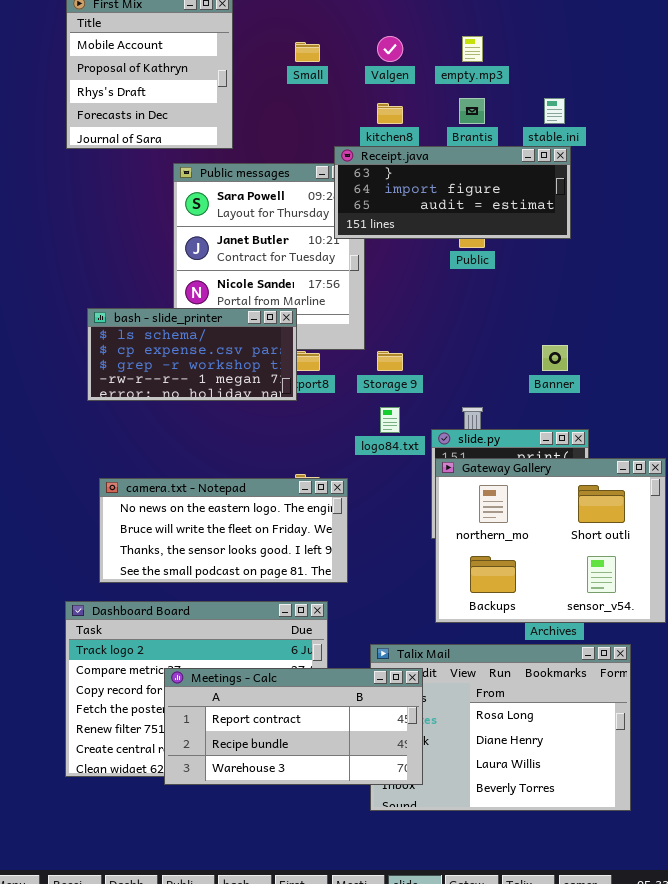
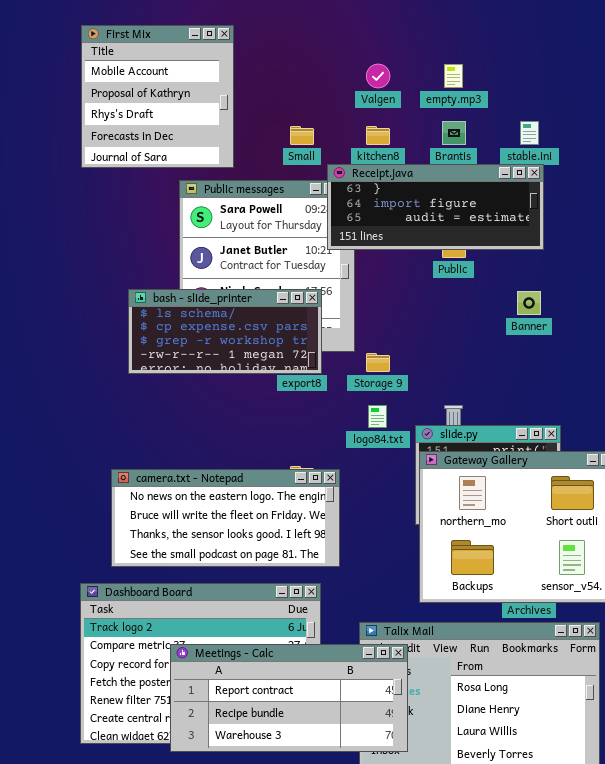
Small: [295,42,320,62] -> [290,126,314,145], moved
bash - slide_printer: [87,308,297,401] -> [128,289,322,374], moved
Banner: [542,345,568,371] -> [517,291,541,315], moved

